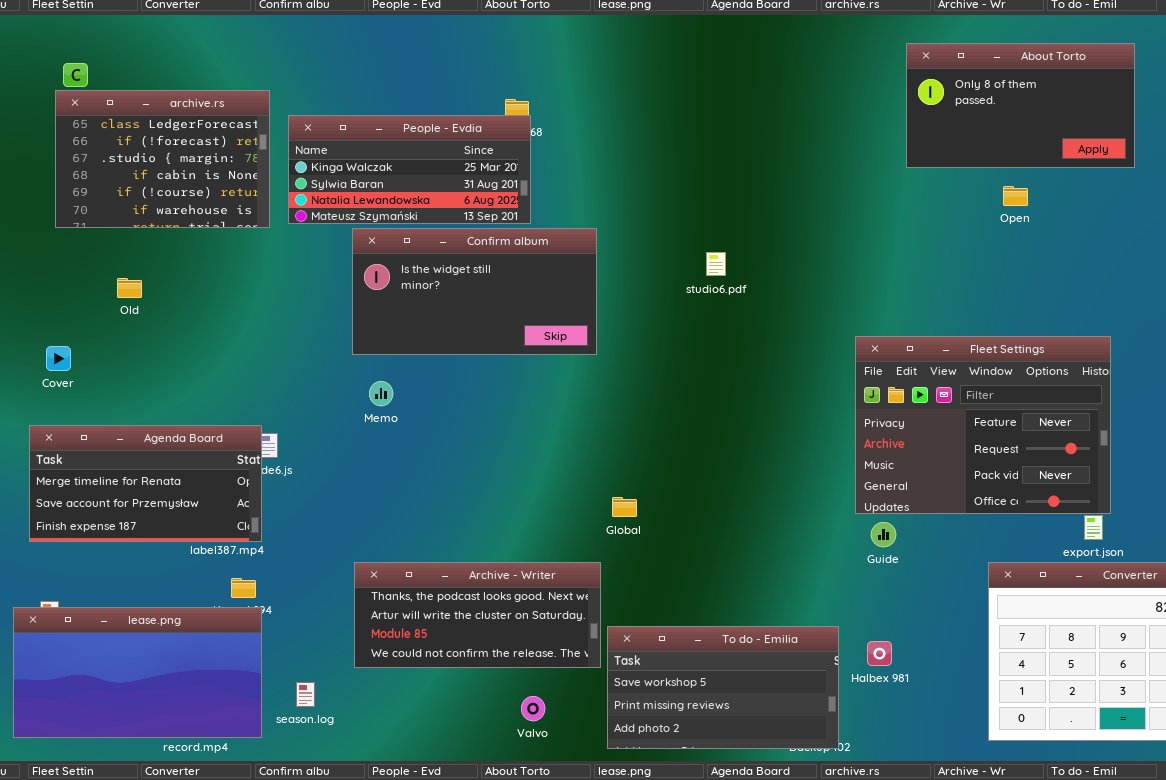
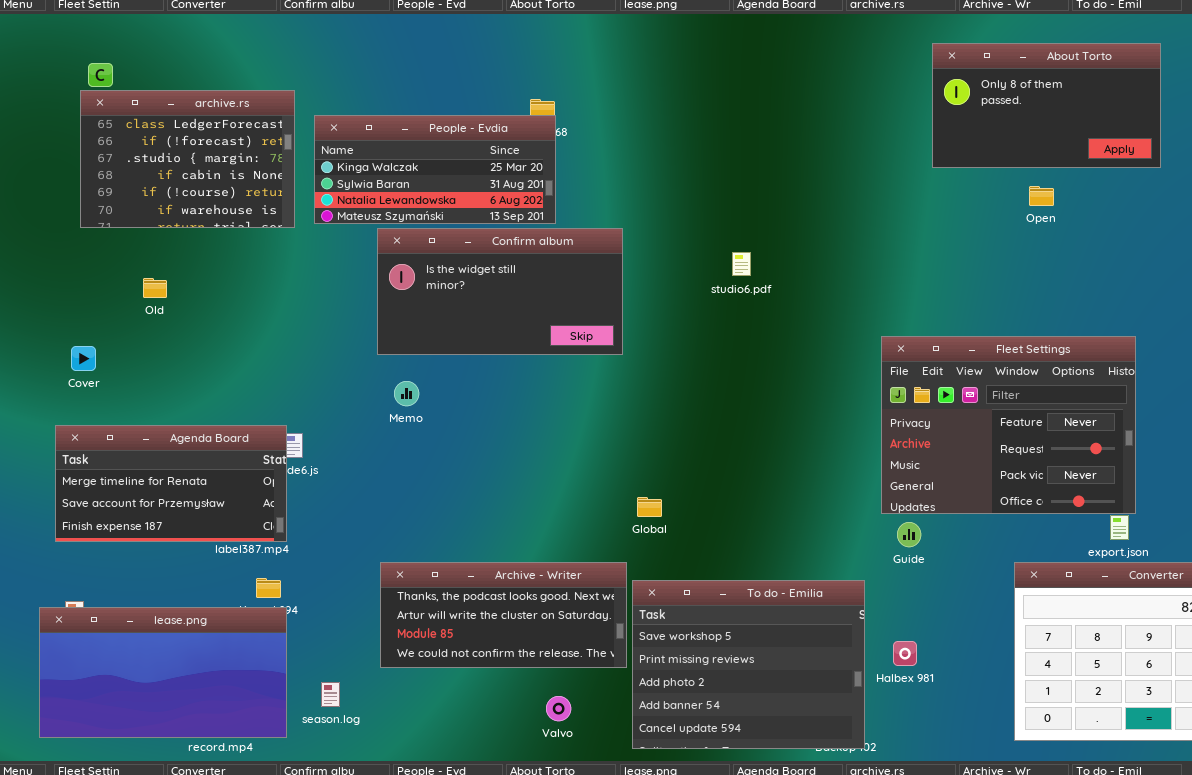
To do - Emilia: [607,626,839,749] -> [632,580,865,749], resized

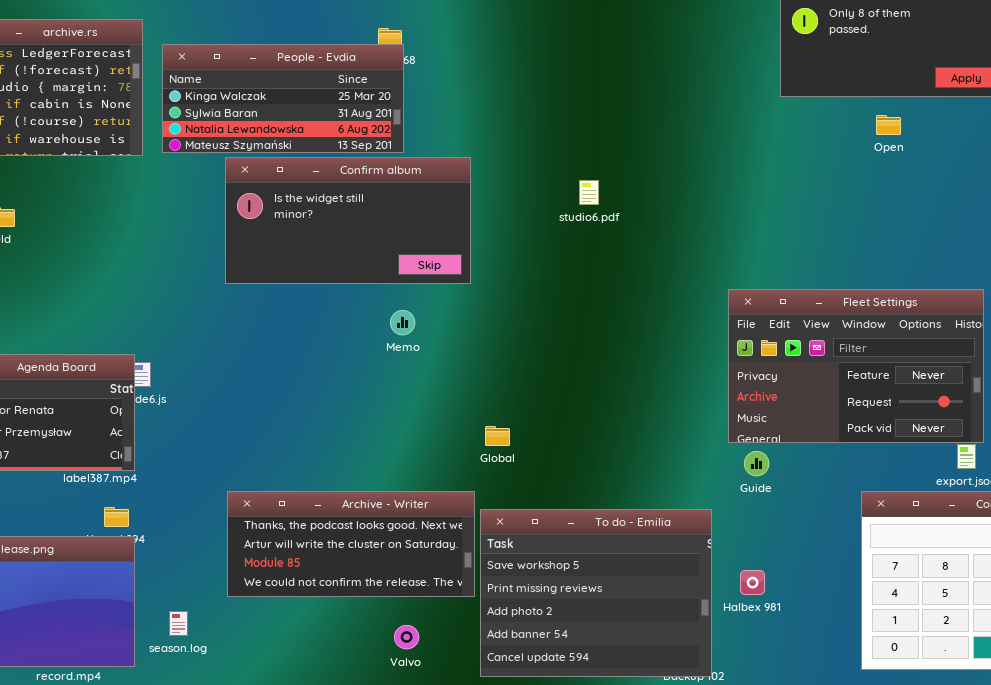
Fleet Settings: [881,336,1136,514] -> [728,289,984,443], resized
Memo: [394,381,419,406] -> [390,310,415,335], moved

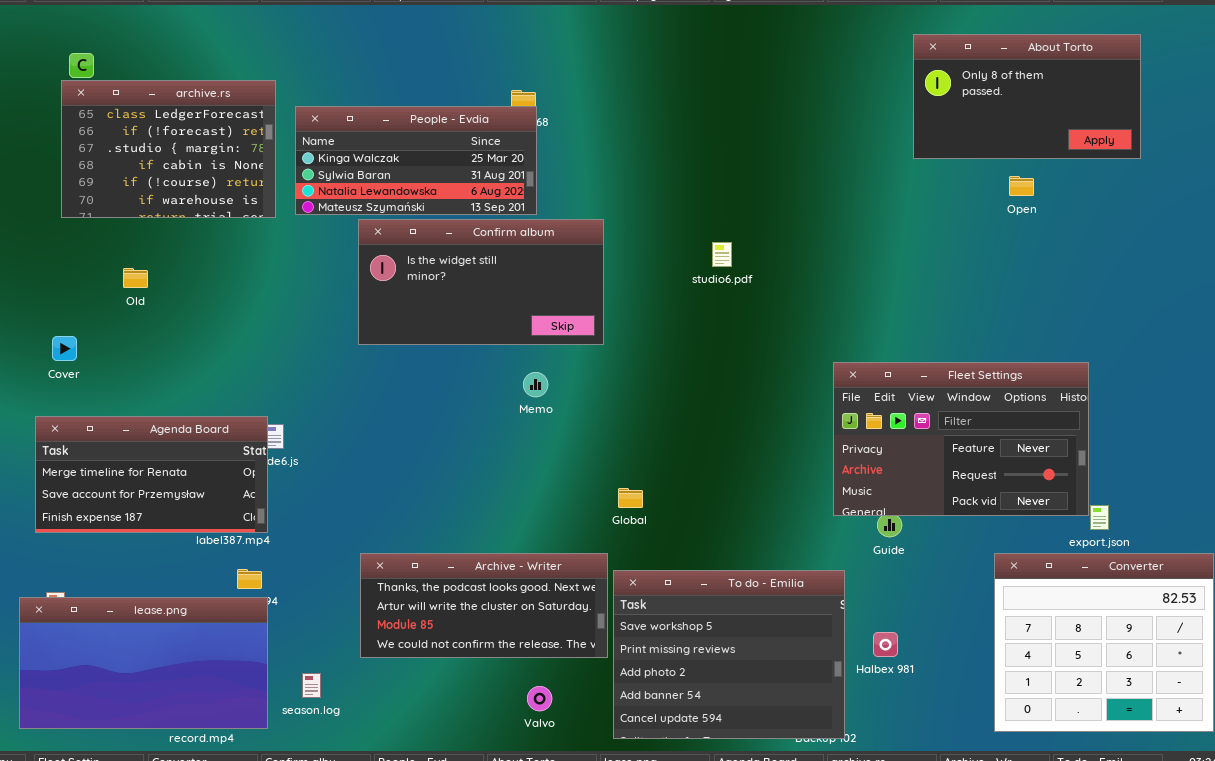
Fleet Settings: [728,289,984,443] -> [833,362,1089,516], moved

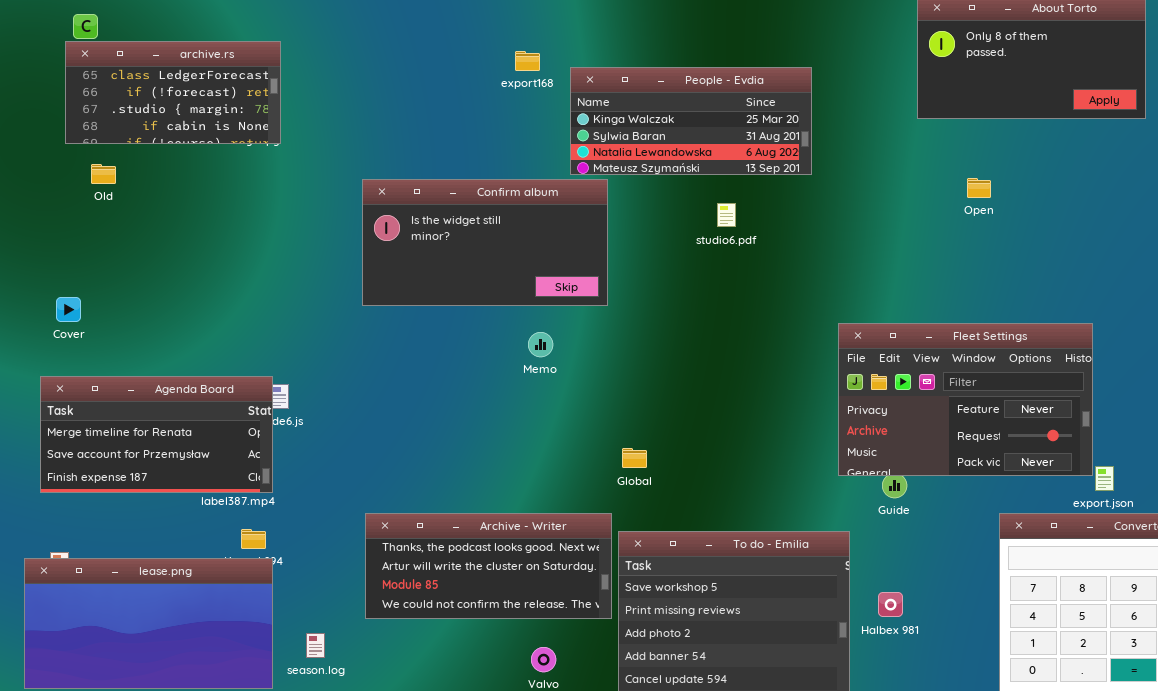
archive.rs: [61,80,276,218] -> [65,41,281,144], resized
People - Evdia: [295,106,537,215] -> [570,67,812,175], moved
Open: [1009,176,1034,196] -> [967,178,991,198], moved
Old: [123,268,148,288] -> [91,164,116,184], moved

